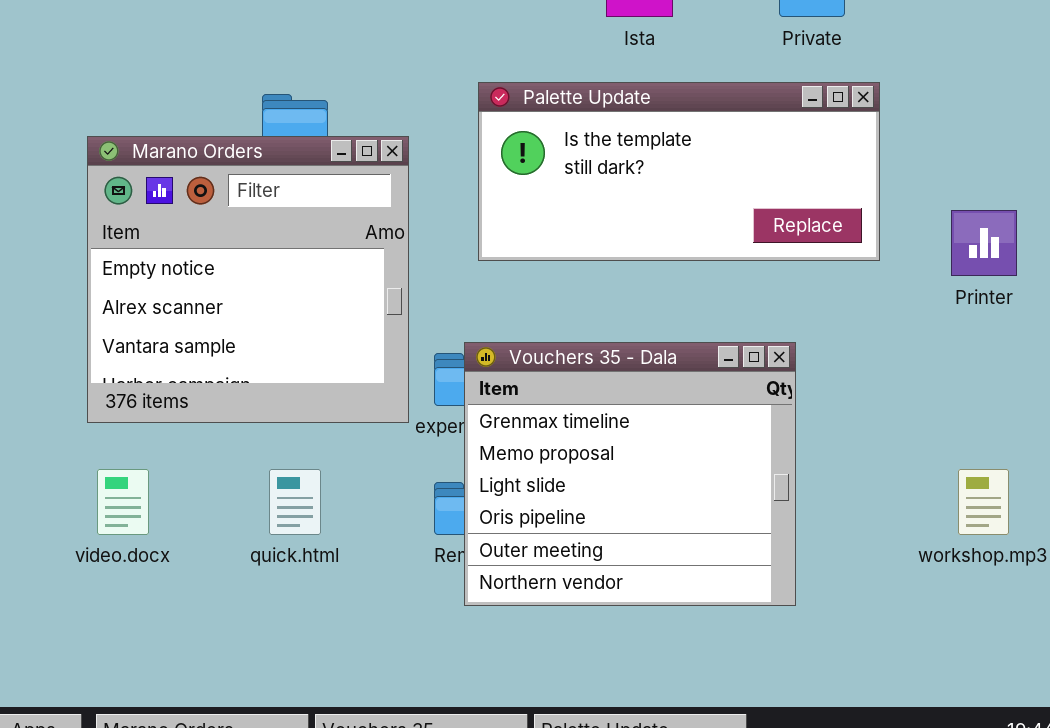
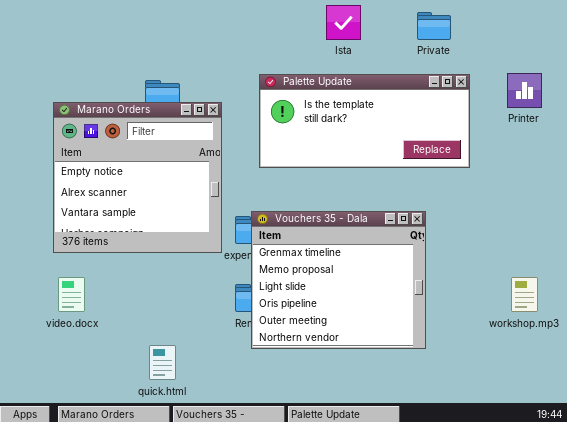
Printer: [951,210,1017,276] -> [507,73,542,108], moved
quick.html: [269,469,321,535] -> [149,345,176,380], moved

